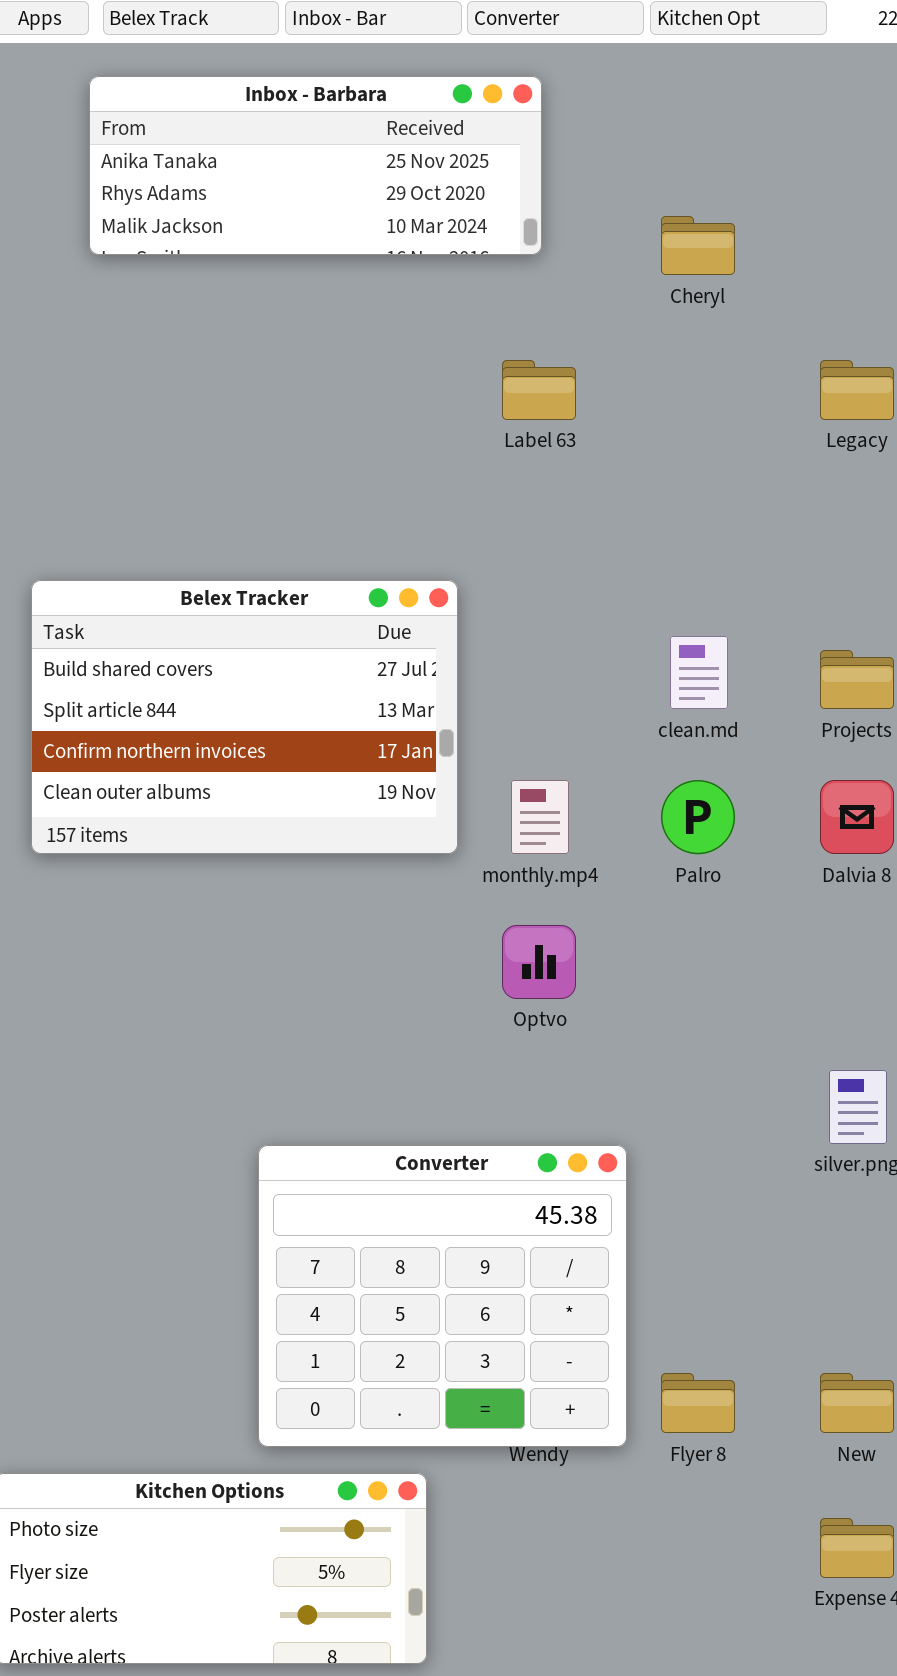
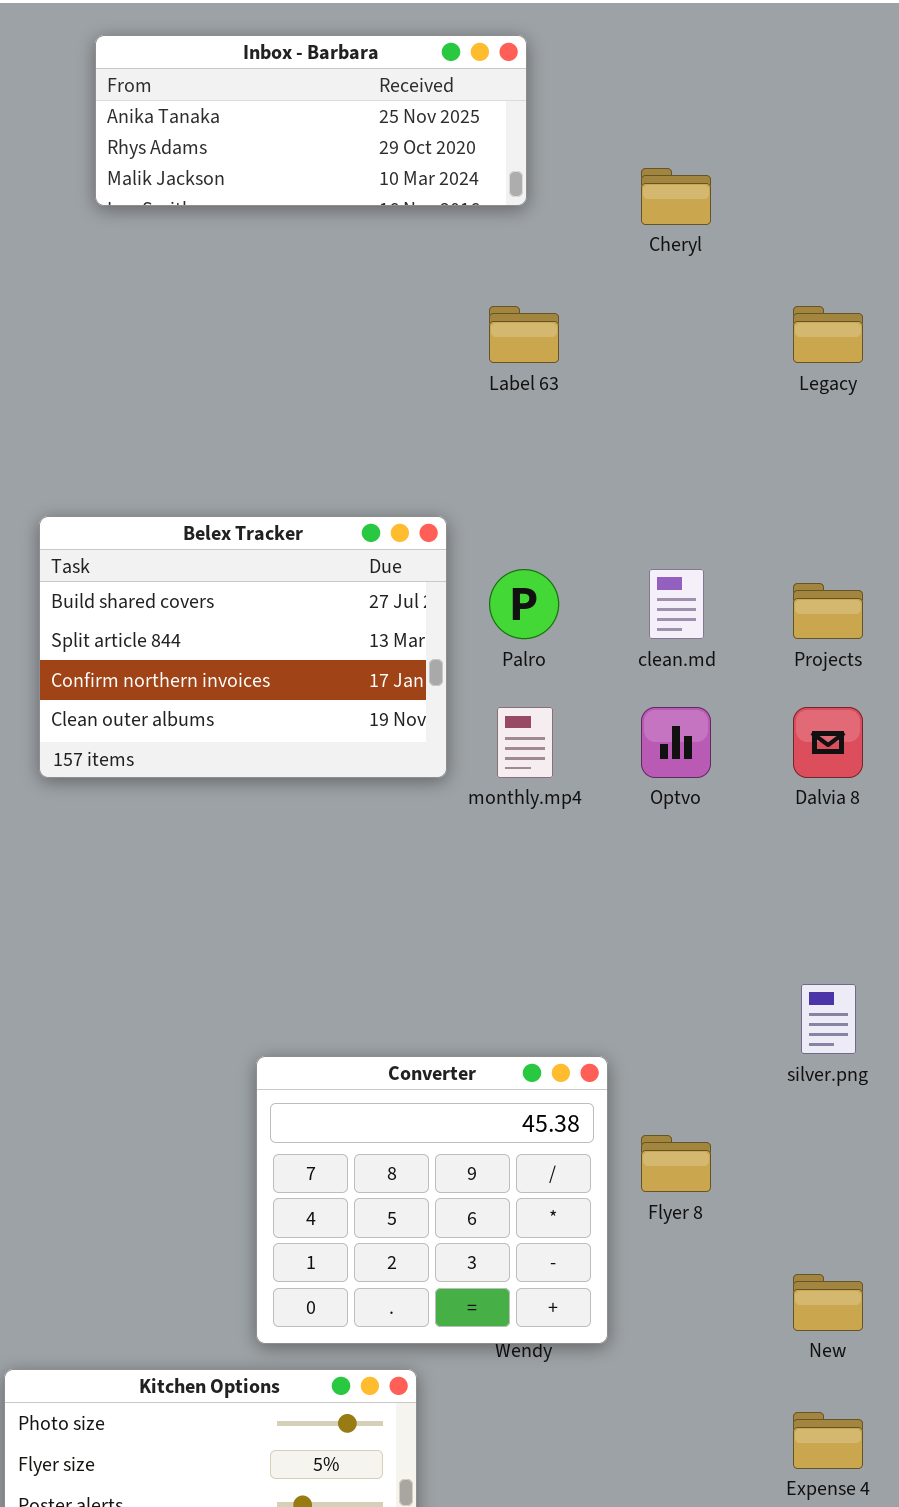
Palro: [661,780,735,854] -> [489,569,559,639], moved
Optvo: [502,925,576,999] -> [641,707,711,778], moved
Flyer 8: [661,1373,735,1433] -> [641,1135,711,1192], moved

